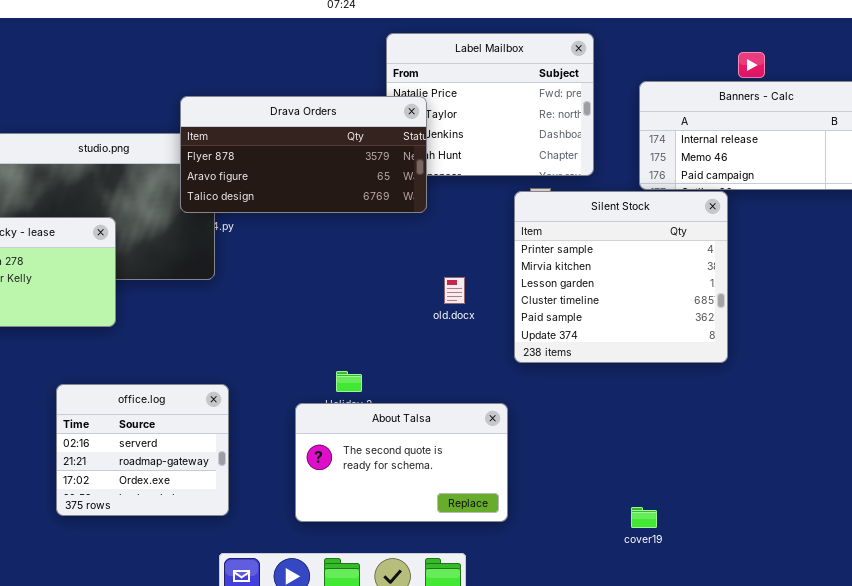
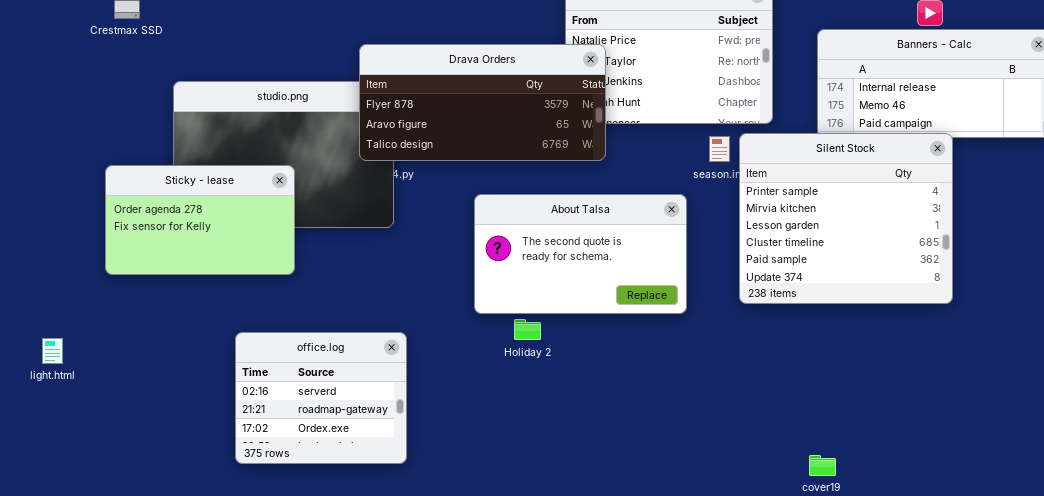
Silent Stock: [514,191,728,363] -> [739,133,953,304], moved
About Talsa: [295,403,508,522] -> [474,194,687,314], moved

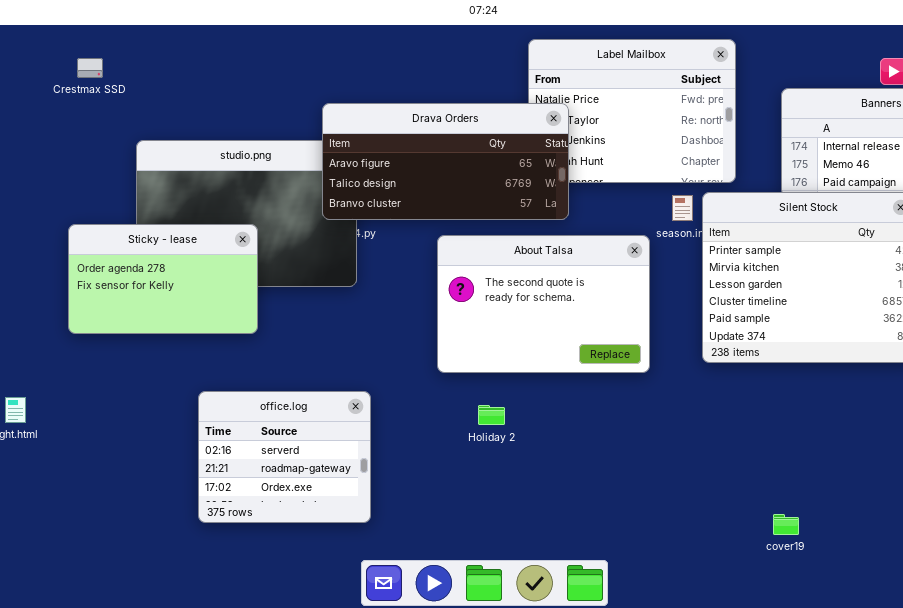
Drava Orders: [359,44,606,161] -> [322,103,569,220], scrolled down 1 row
About Talsa: [474,194,687,314] -> [437,235,650,373], resized
Holiday 2: [514,319,541,340] -> [478,405,505,425], moved

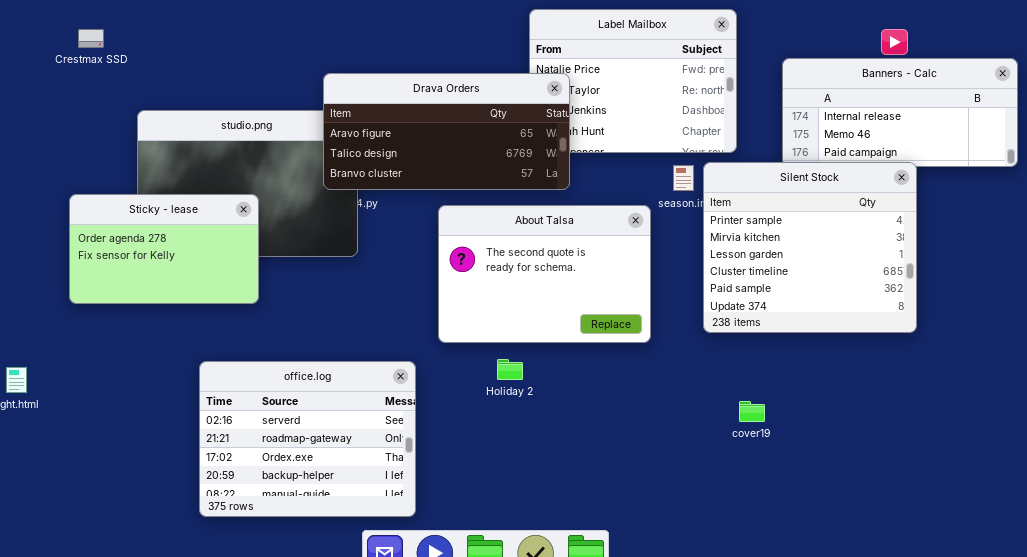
office.log: [198,391,371,523] -> [199,361,416,517], resized
Holiday 2: [478,405,505,425] -> [497,359,523,380], moved
cover19: [773,514,799,535] -> [739,401,765,422], moved

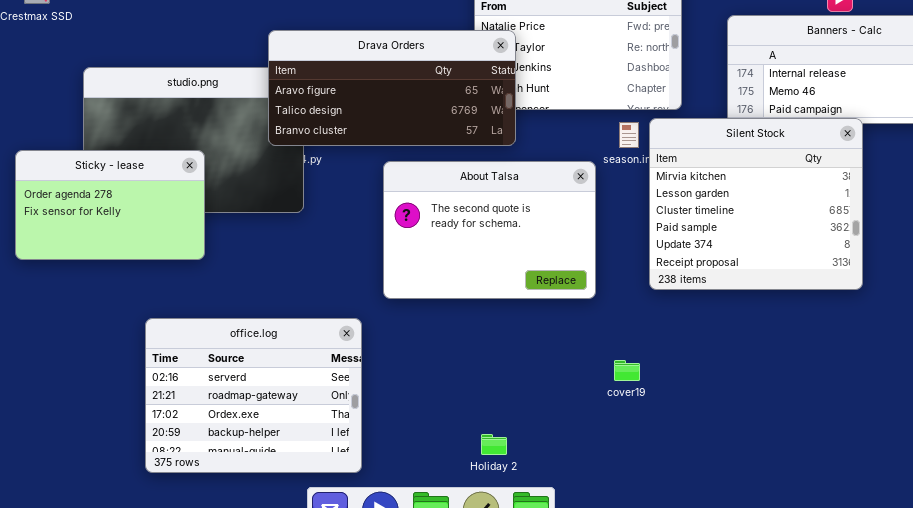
Silent Stock: [703,162,917,333] -> [649,118,863,290], scrolled down 1 row
Holiday 2: [497,359,523,380] -> [481,434,507,455], moved
cover19: [739,401,765,422] -> [614,360,640,381], moved

